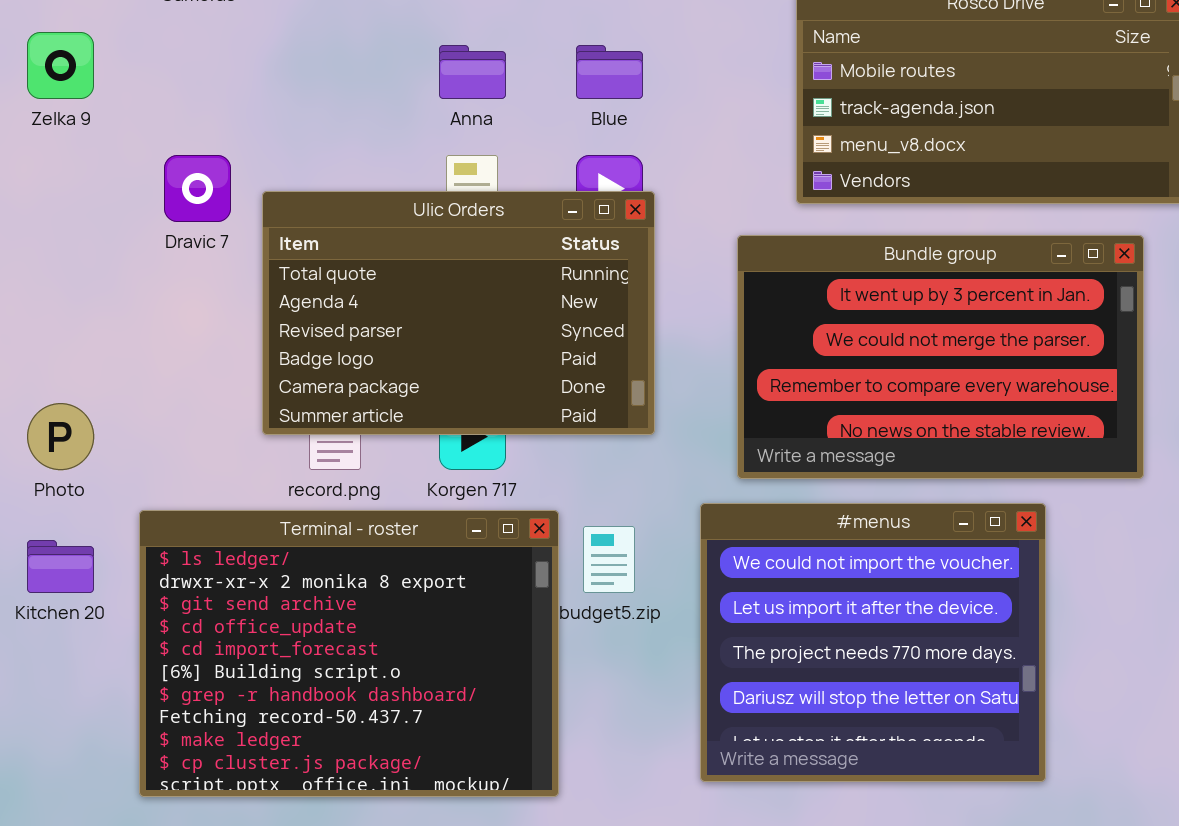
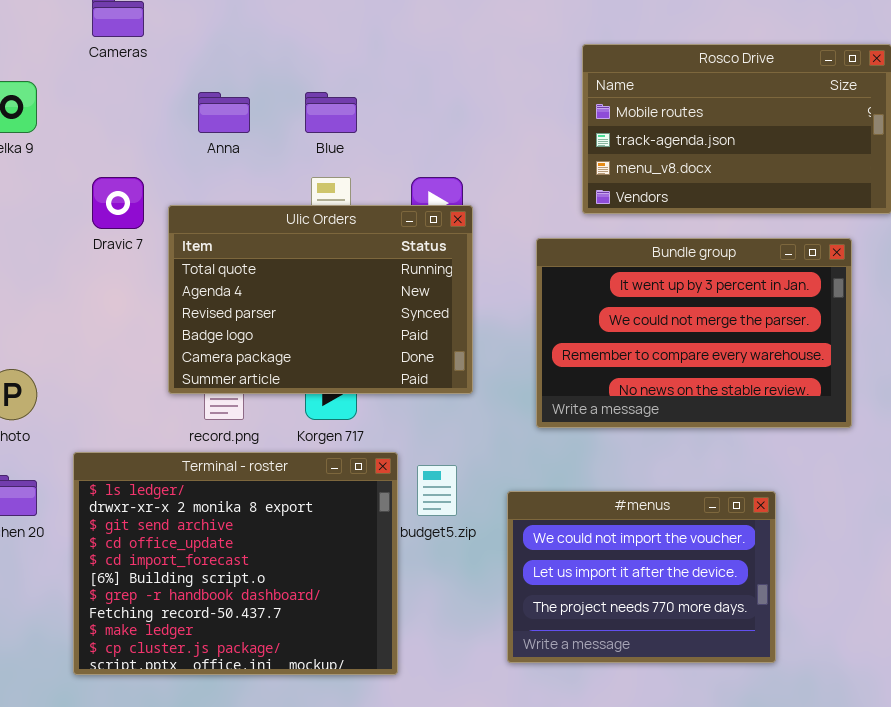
Anna: [439,45,506,99] -> [198,92,250,133], moved
Blue: [576,45,643,99] -> [305,92,357,133], moved
#menus: [700,503,1046,782] -> [507,491,776,663], resized

